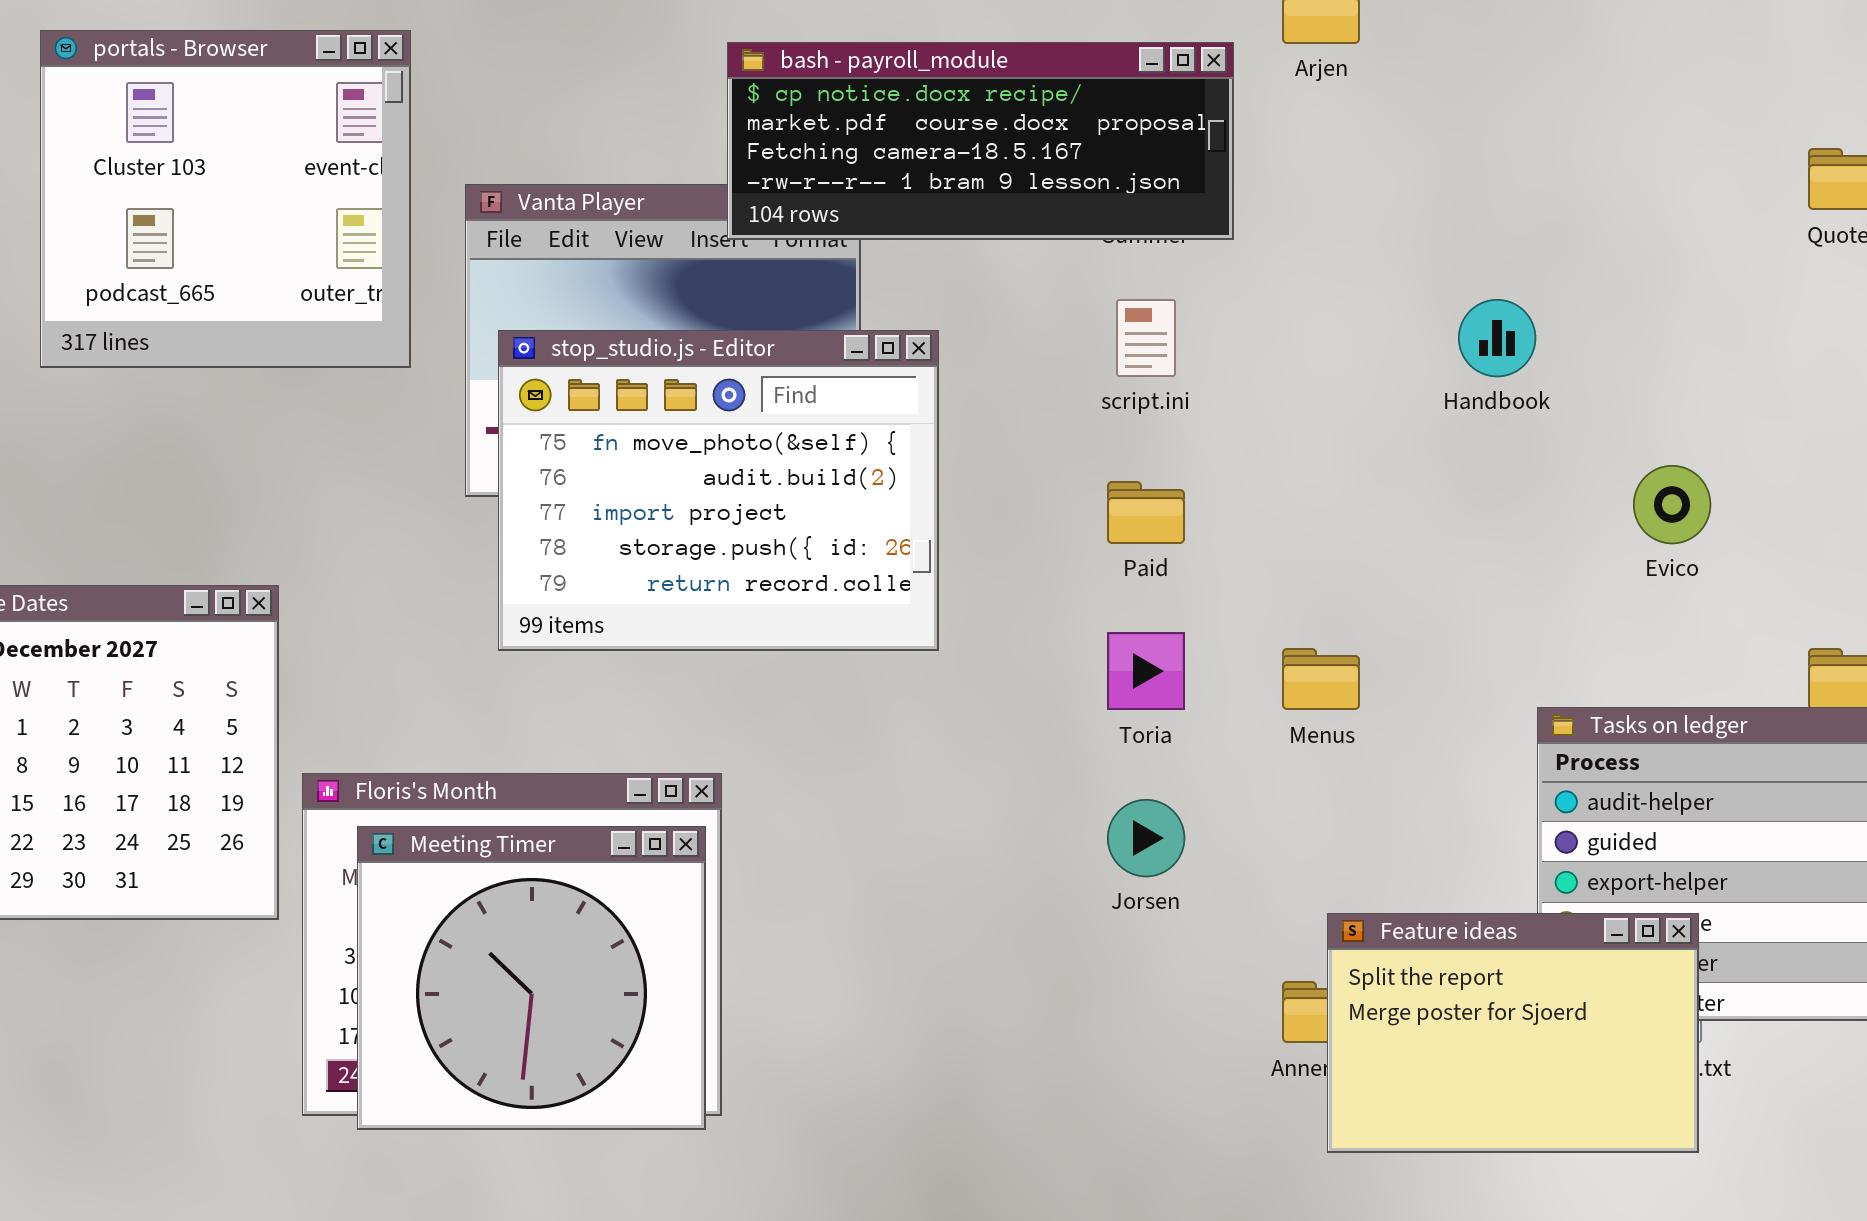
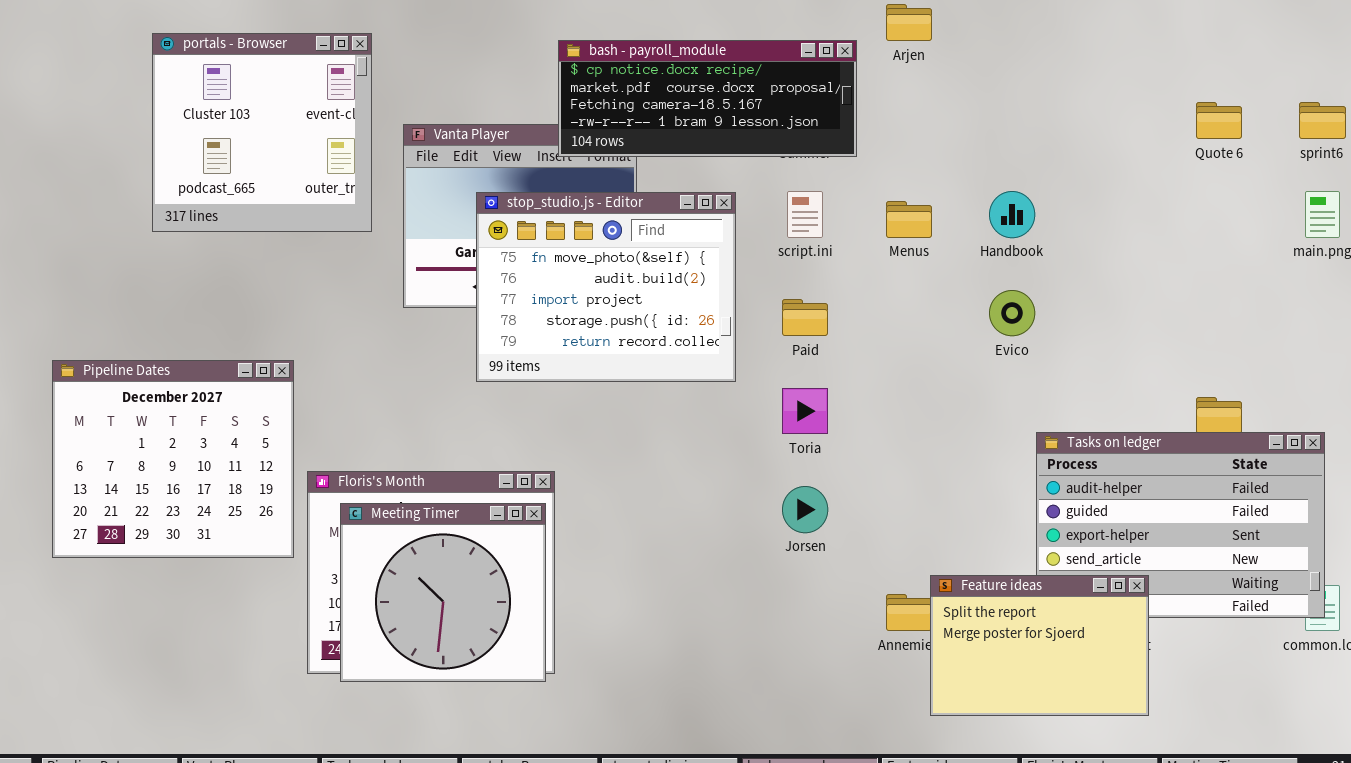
stop_studio.js - Editor: [498,330,939,651] -> [476,192,736,382], moved
Evico: [1633,465,1711,544] -> [989,290,1035,336], moved
Menus: [1282,648,1360,710] -> [886,201,932,238], moved
Feature ideas: [1327,913,1699,1153] -> [930,575,1149,716], moved

